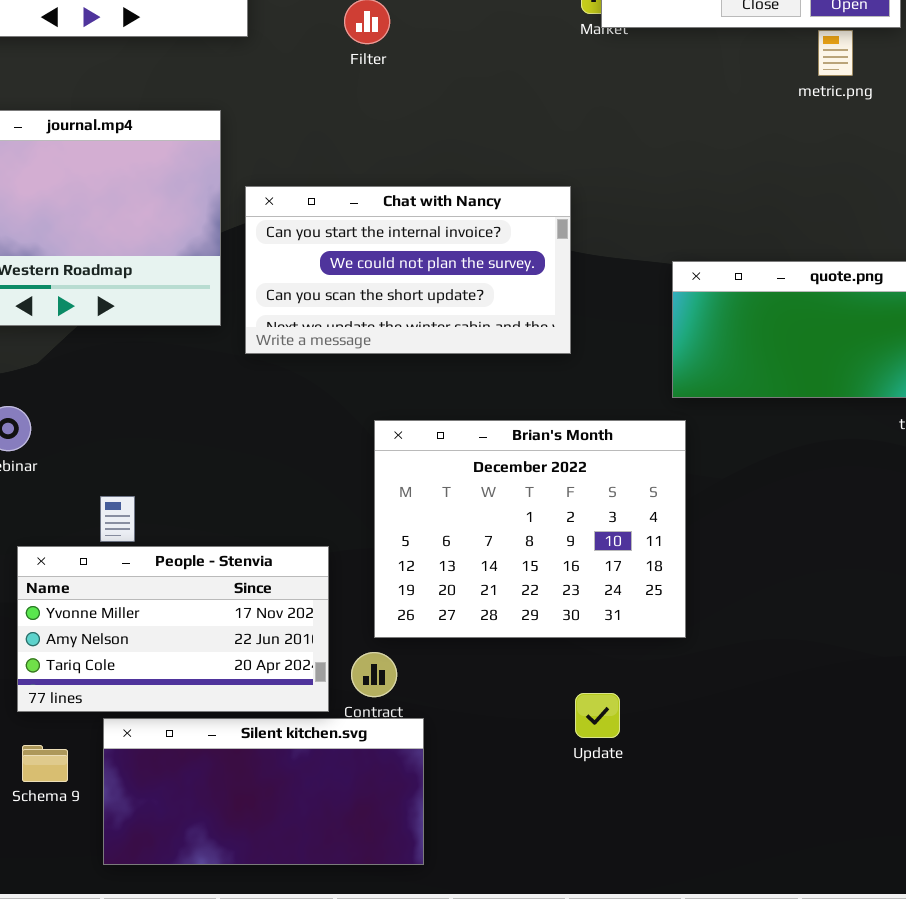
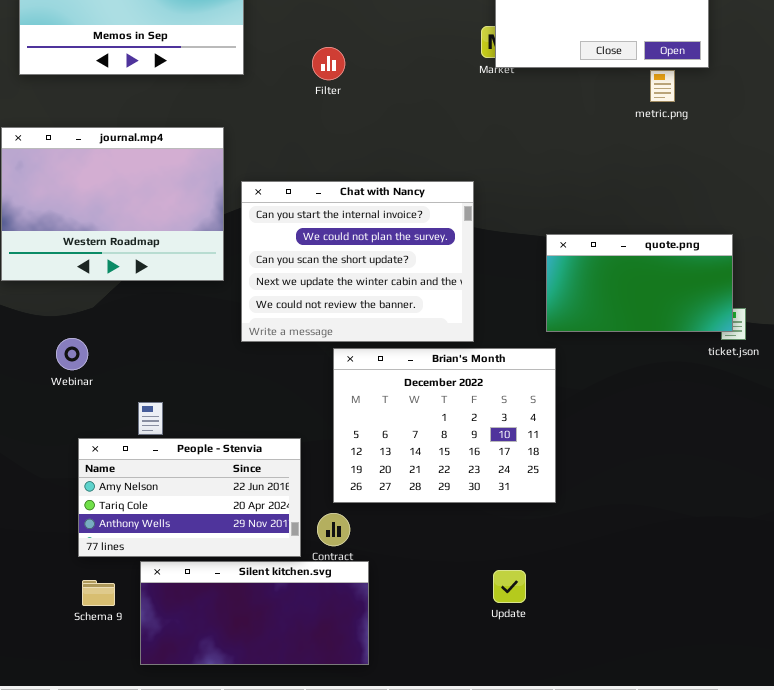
Chat with Nancy: [245,186,571,354] -> [241,181,474,342], resized
People - Stenvia: [17,546,329,712] -> [78,438,301,557], scrolled down 1 row
Update: [575,693,620,738] -> [493,570,526,603], moved

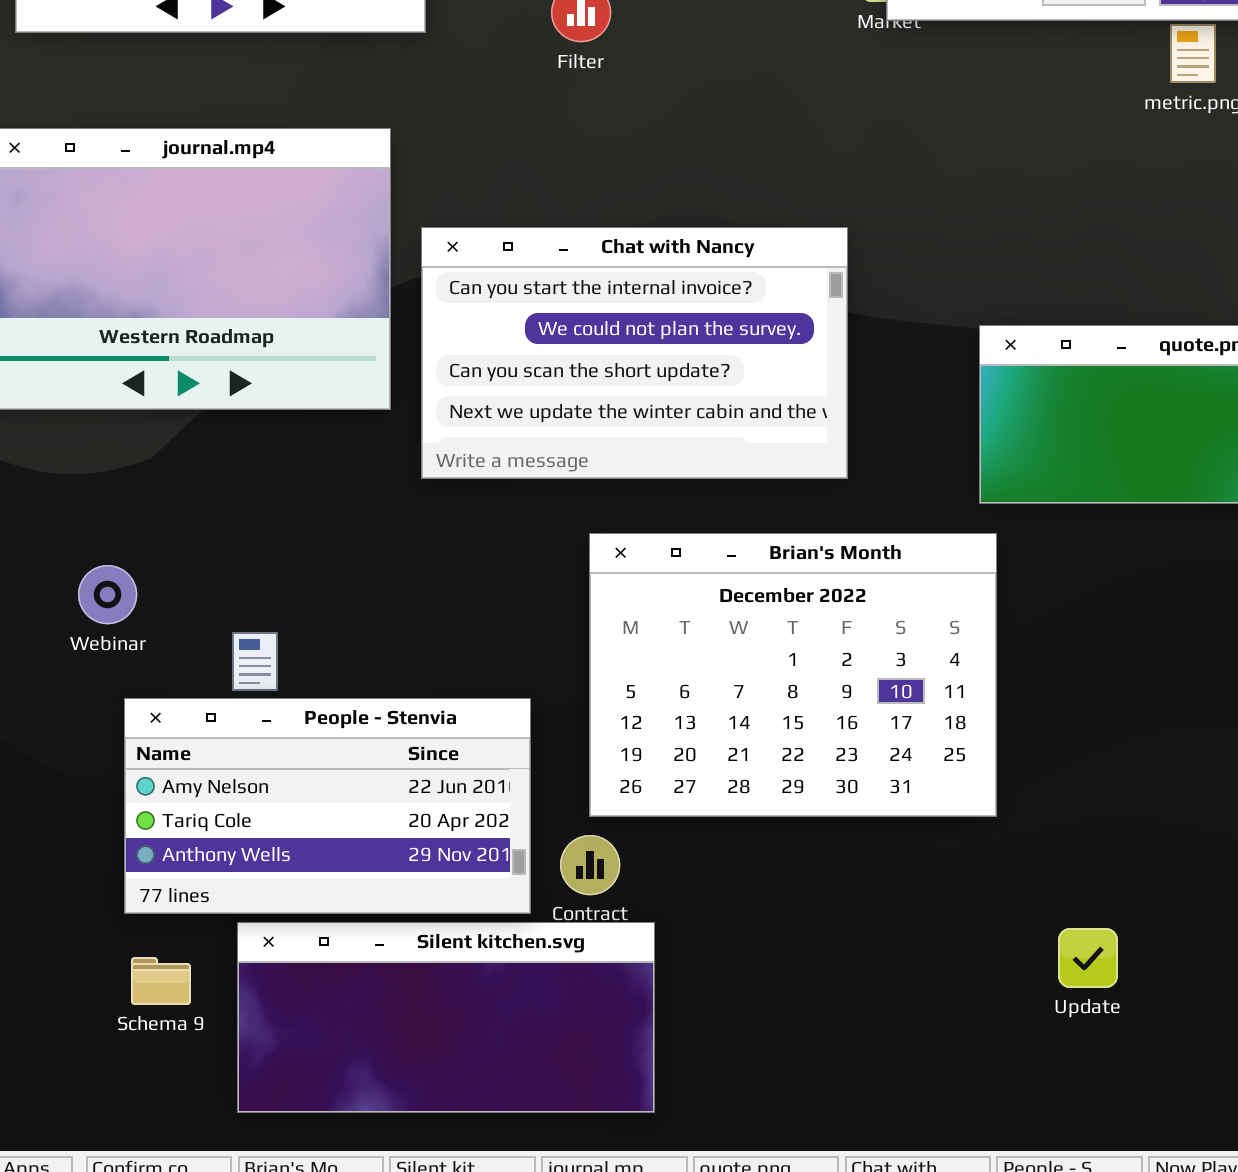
Chat with Nancy: [241,181,474,342] -> [421,227,848,479], resized
Webinar: [56,338,88,370] -> [78,565,137,624], moved
Update: [493,570,526,603] -> [1058,928,1118,988], moved

